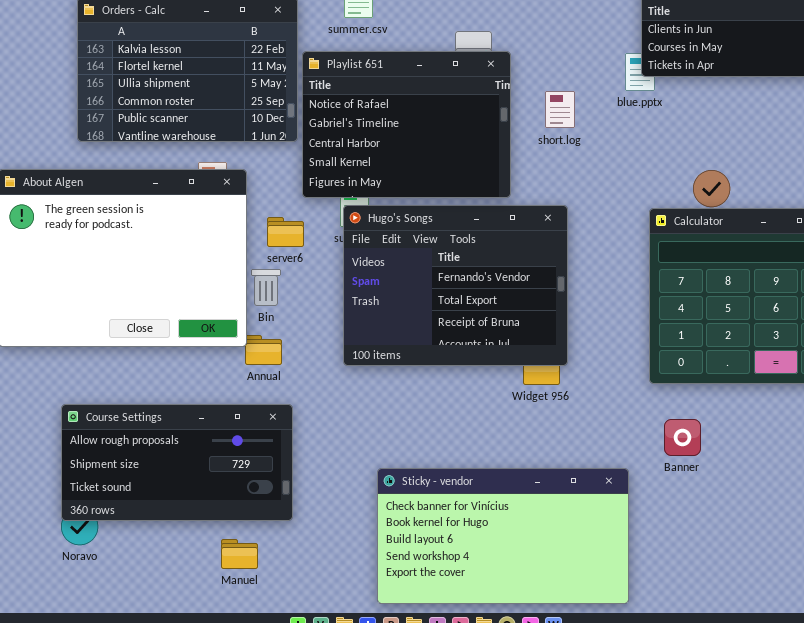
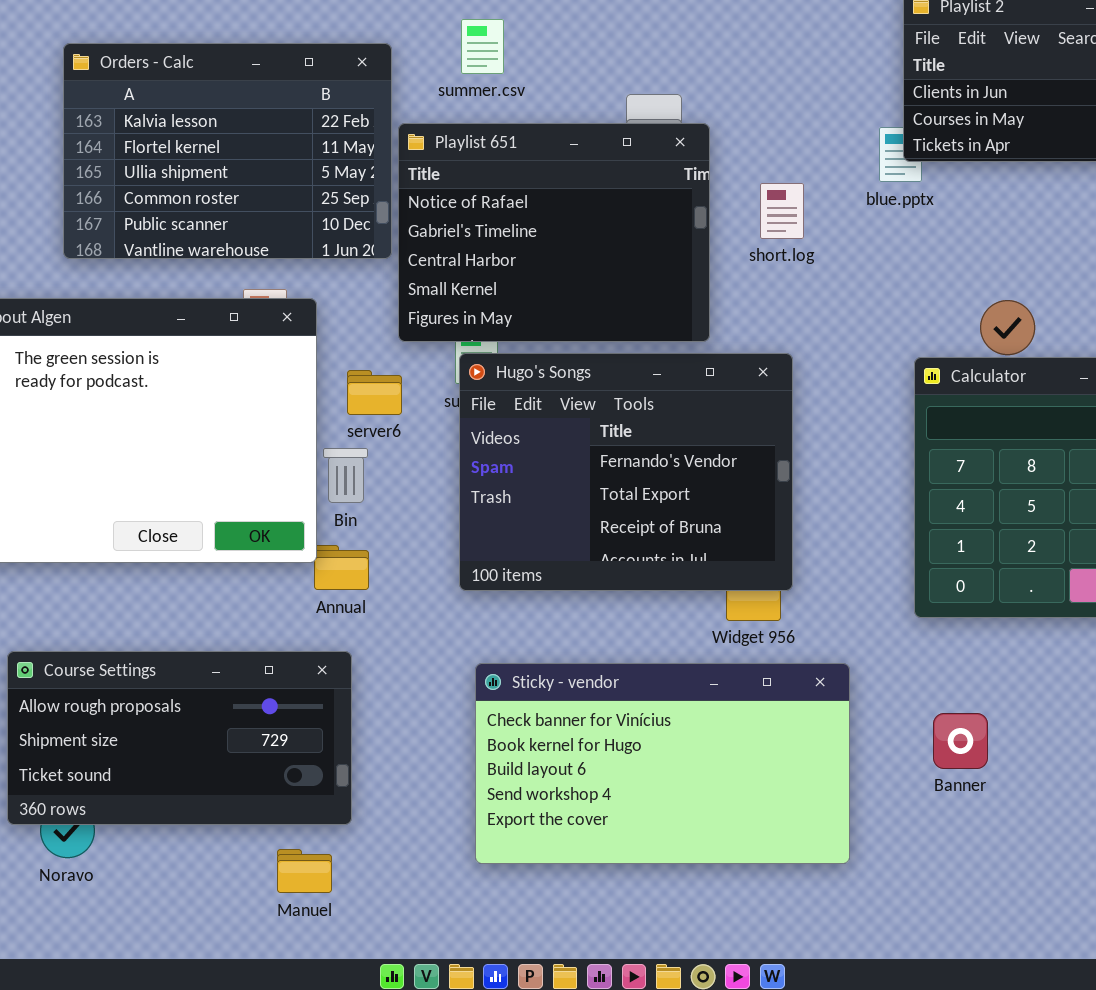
Course Settings: [61,404,293,521] -> [7,651,352,825], moved
Banner: [664,419,701,456] -> [933,713,988,769], moved
Sticky - vendor: [377,468,629,604] -> [475,663,850,864], moved

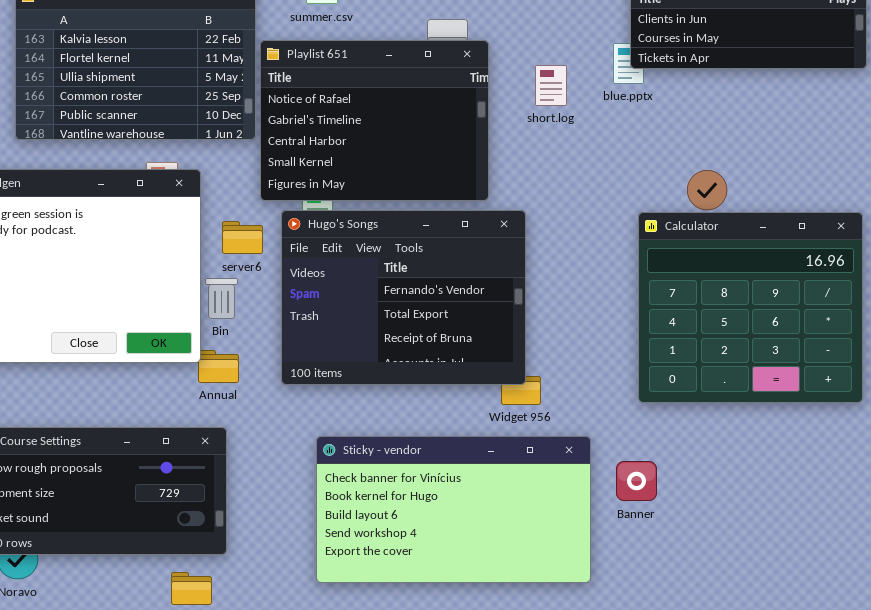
short.log: [760,183,804,239] -> [535,65,567,106], moved
Hugo's Songs: [459,353,793,591] -> [281,210,526,385], moved
Banner: [933,713,988,769] -> [616,461,657,501], moved

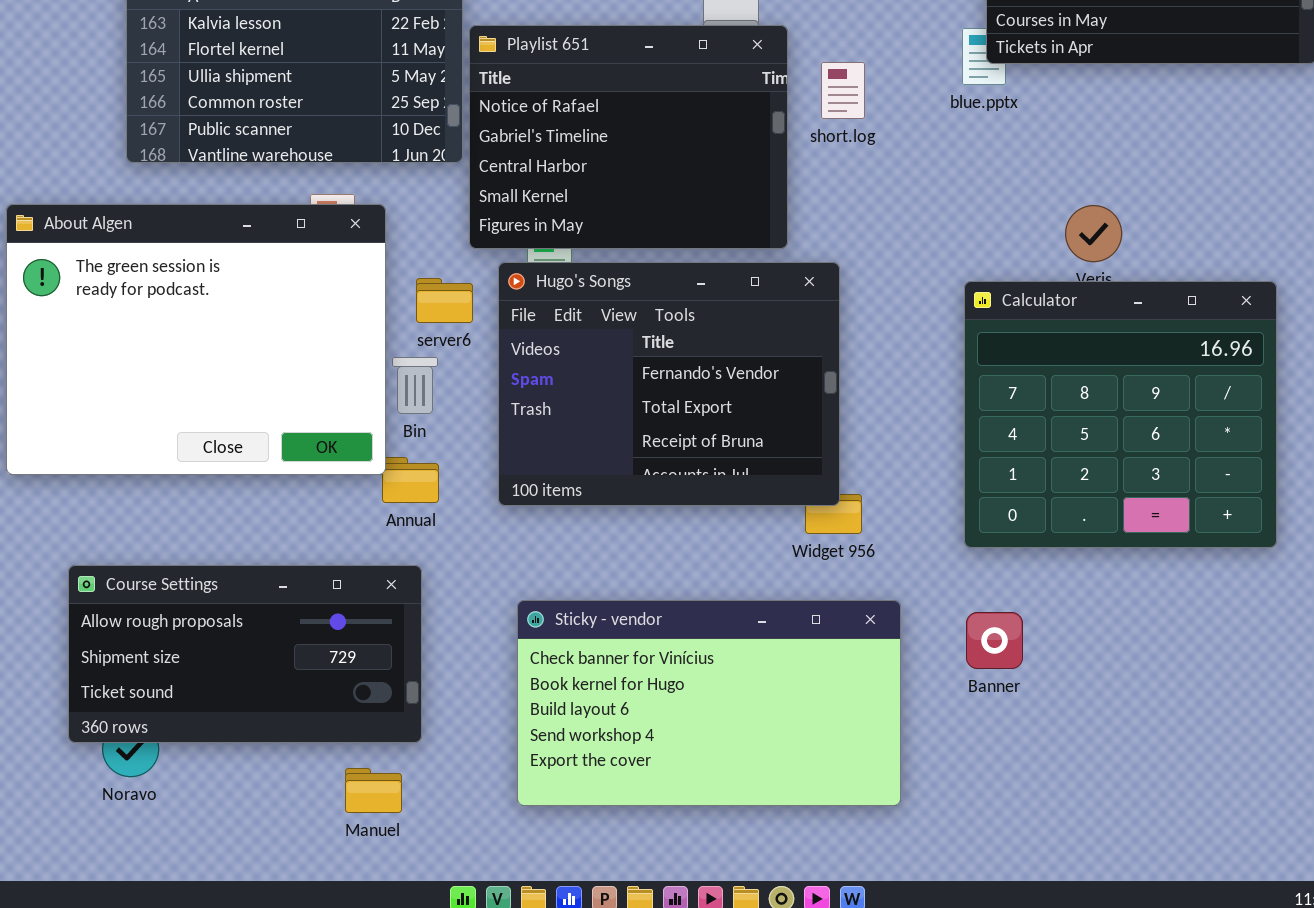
short.log: [535,65,567,106] -> [821,62,865,119], moved
Calculator: [638,212,863,403] -> [964,281,1277,548], moved
Sticky - vendor: [316,436,591,583] -> [517,600,901,806], moved

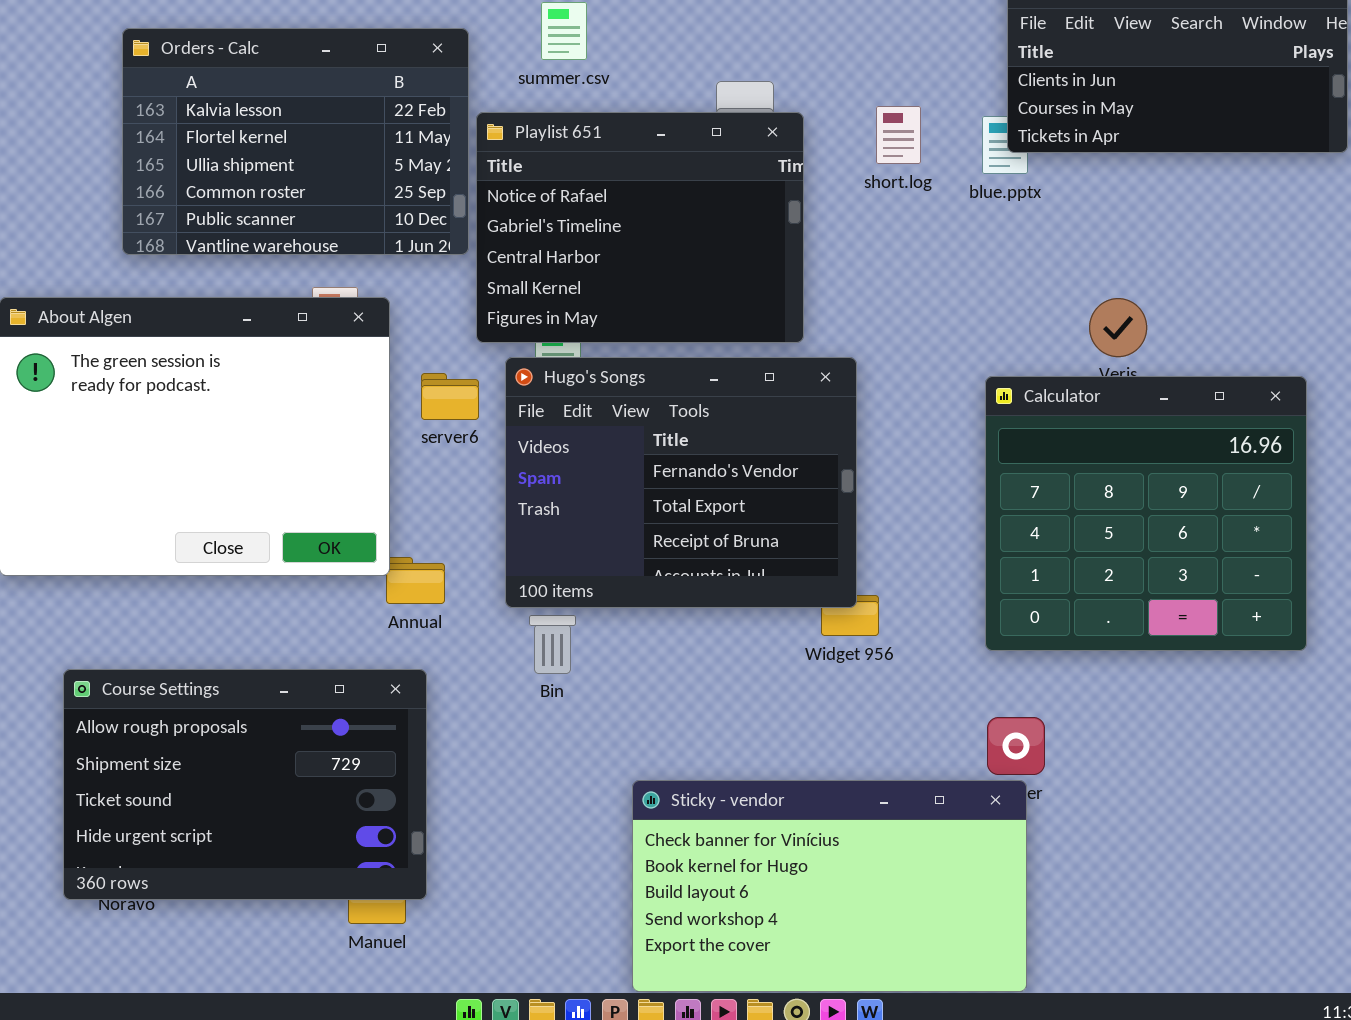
short.log: [821,62,865,119] -> [876,106,921,164], moved
Bin: [392,357,438,414] -> [529,615,576,674], moved
Course Settings: [68,565,422,743] -> [63,669,427,900], resized
Sticky - vendor: [517,600,901,806] -> [632,780,1027,992], moved

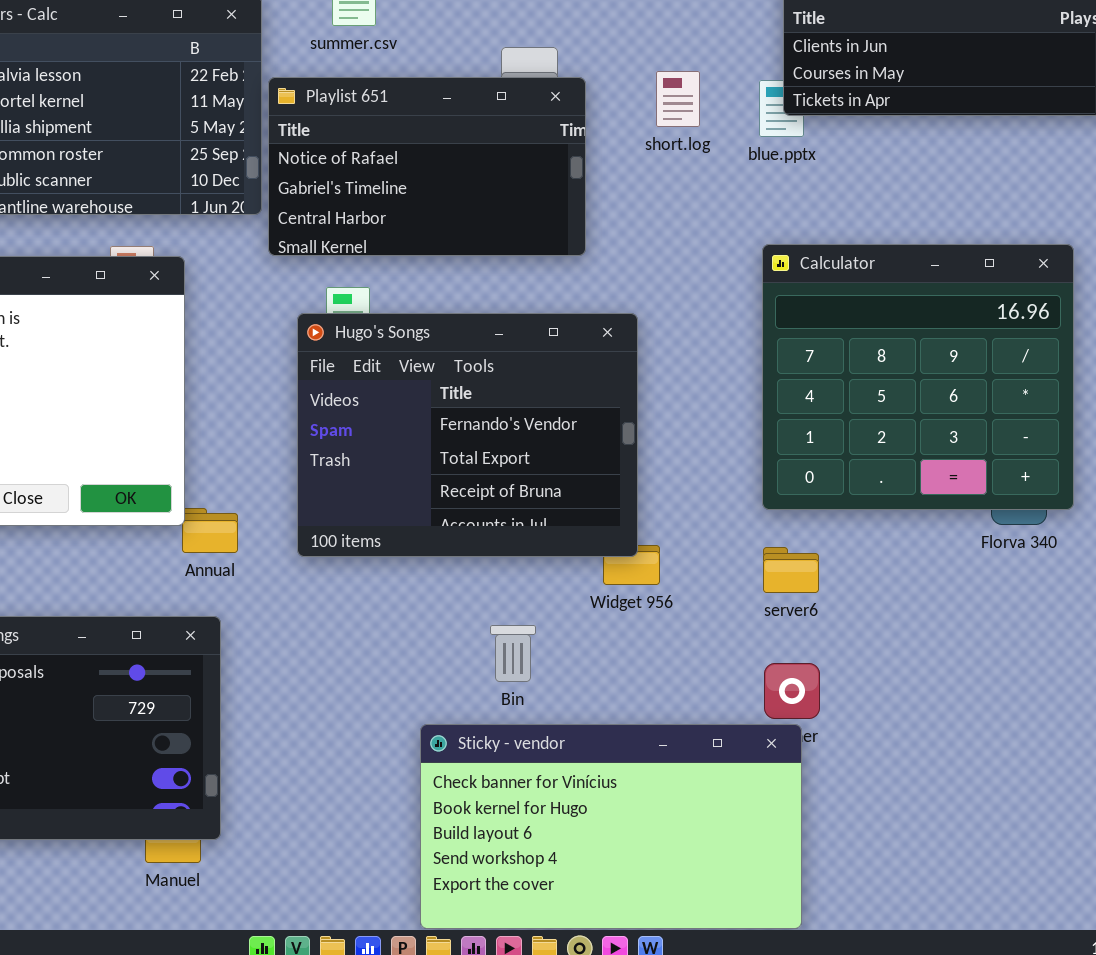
Playlist 651: [476,112,804,343] -> [268,77,586,256], resized
server6: [421,373,479,420] -> [763,547,819,593], moved
Calculator: [985,376,1307,651] -> [762,244,1074,510], moved
Bin: [529,615,576,674] -> [490,625,536,682], moved

